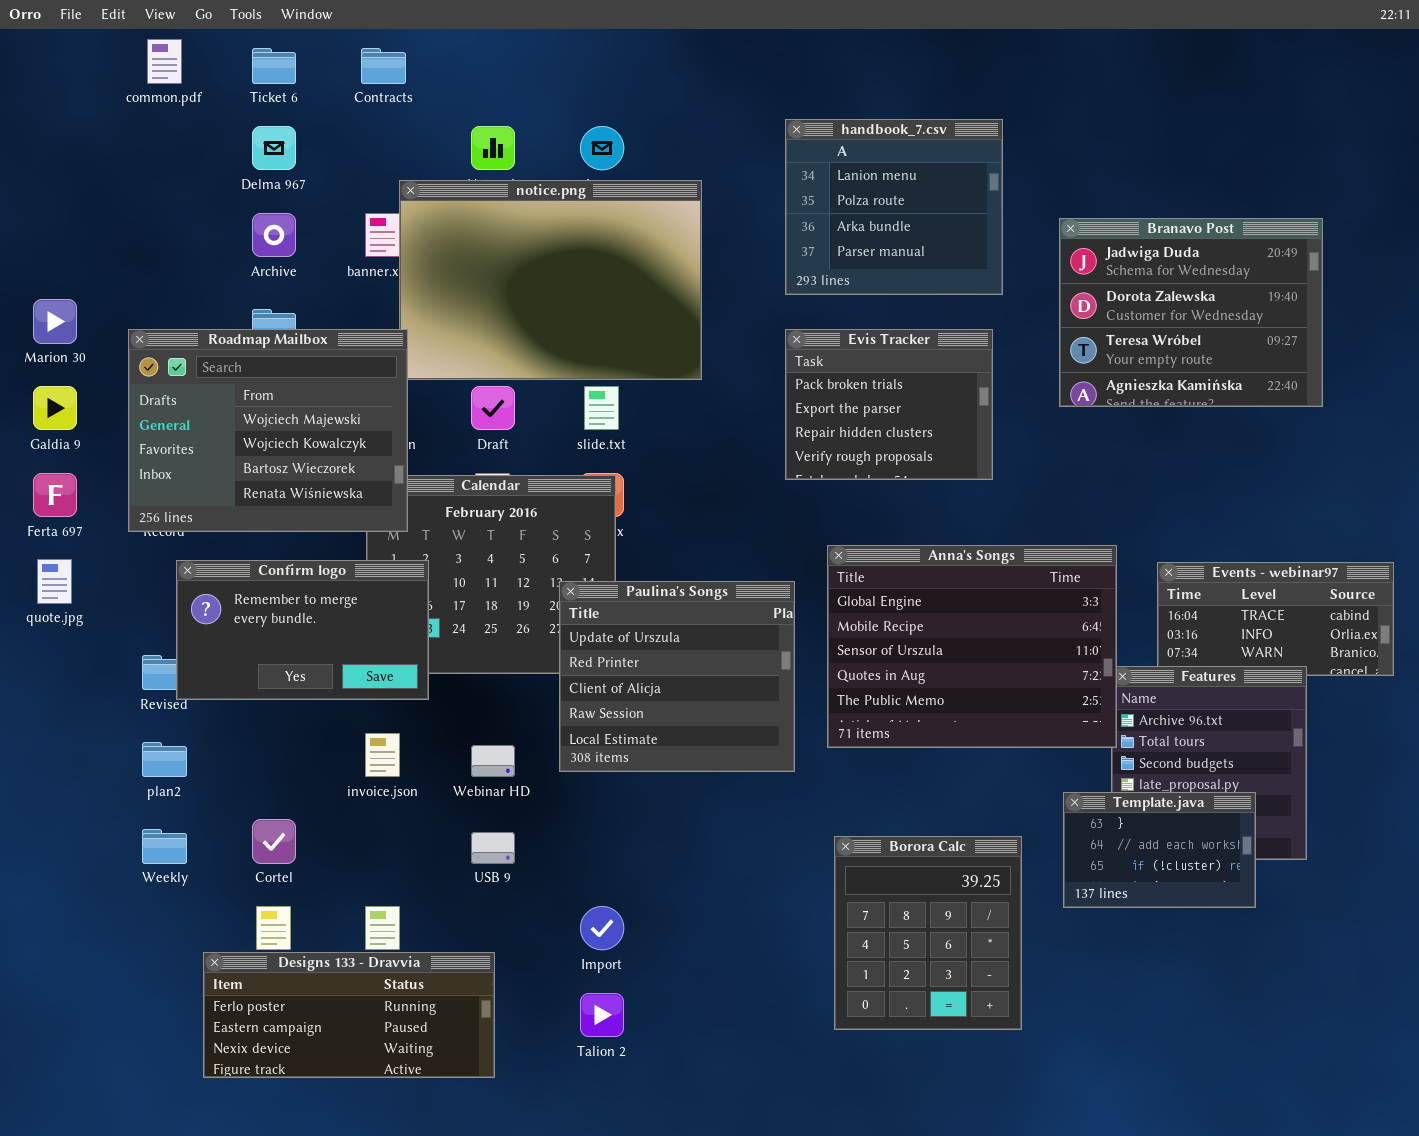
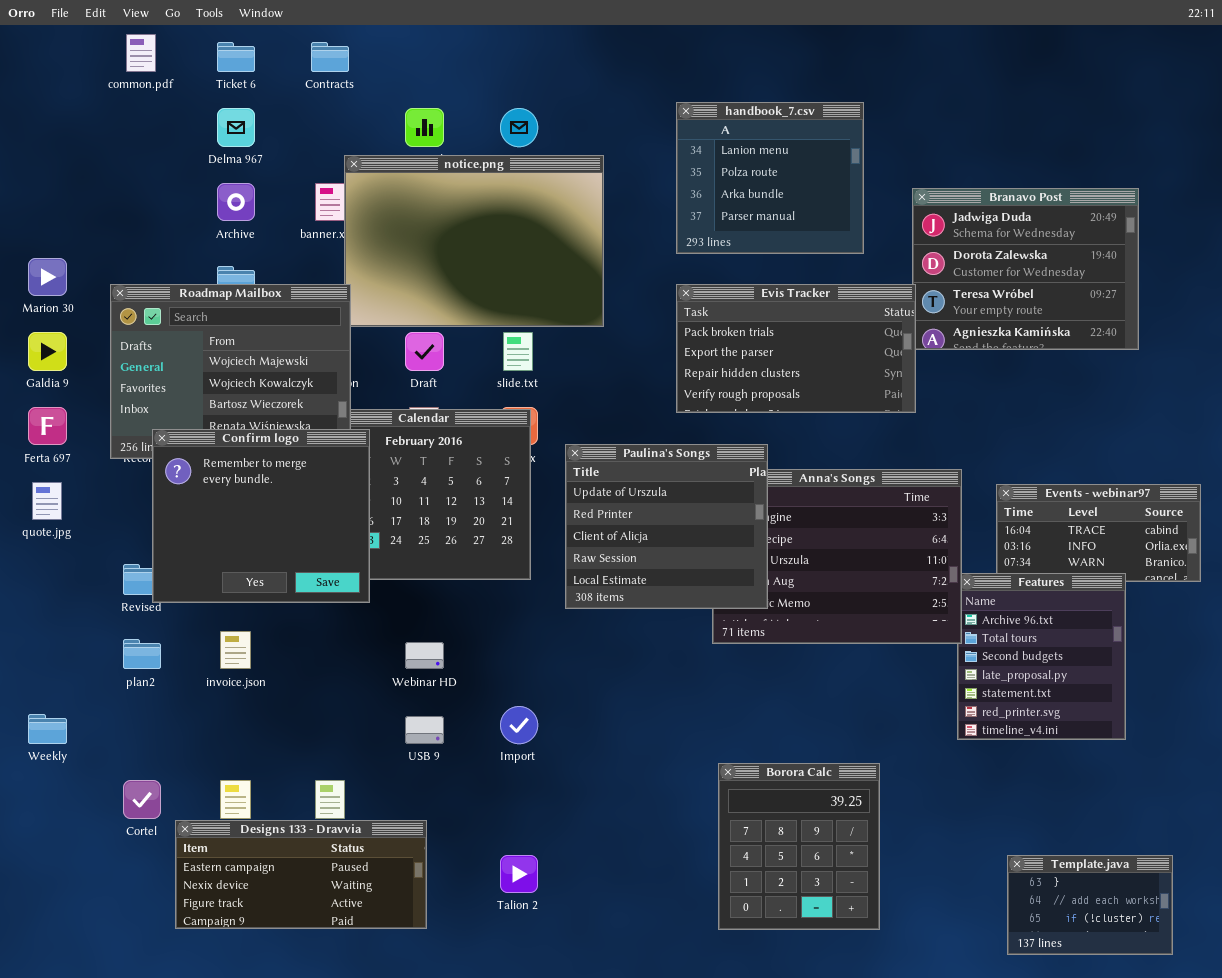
Evis Tracker: [785,329,993,480] -> [676,284,916,413], resized
Confirm logo: [176,560,429,700] -> [152,429,370,603], resized
Paulina's Songs: [559,581,795,772] -> [565,444,768,609], moved
invoice.json: [365,733,400,777] -> [220,631,251,669], moved
Template.java: [1063,792,1256,908] -> [1007,855,1173,955], moved
Cortel: [252,819,296,864] -> [123,780,161,819], moved
Weekly: [142,829,187,864] -> [28,714,67,744], moved
Borora Calc: [834,836,1022,1030] -> [718,763,880,930], moved
Import: [580,906,624,950] -> [500,706,538,744], moved
Designs 133 - Dravvia: [203,952,495,1078] -> [175,820,427,929], scrolled down 1 row

